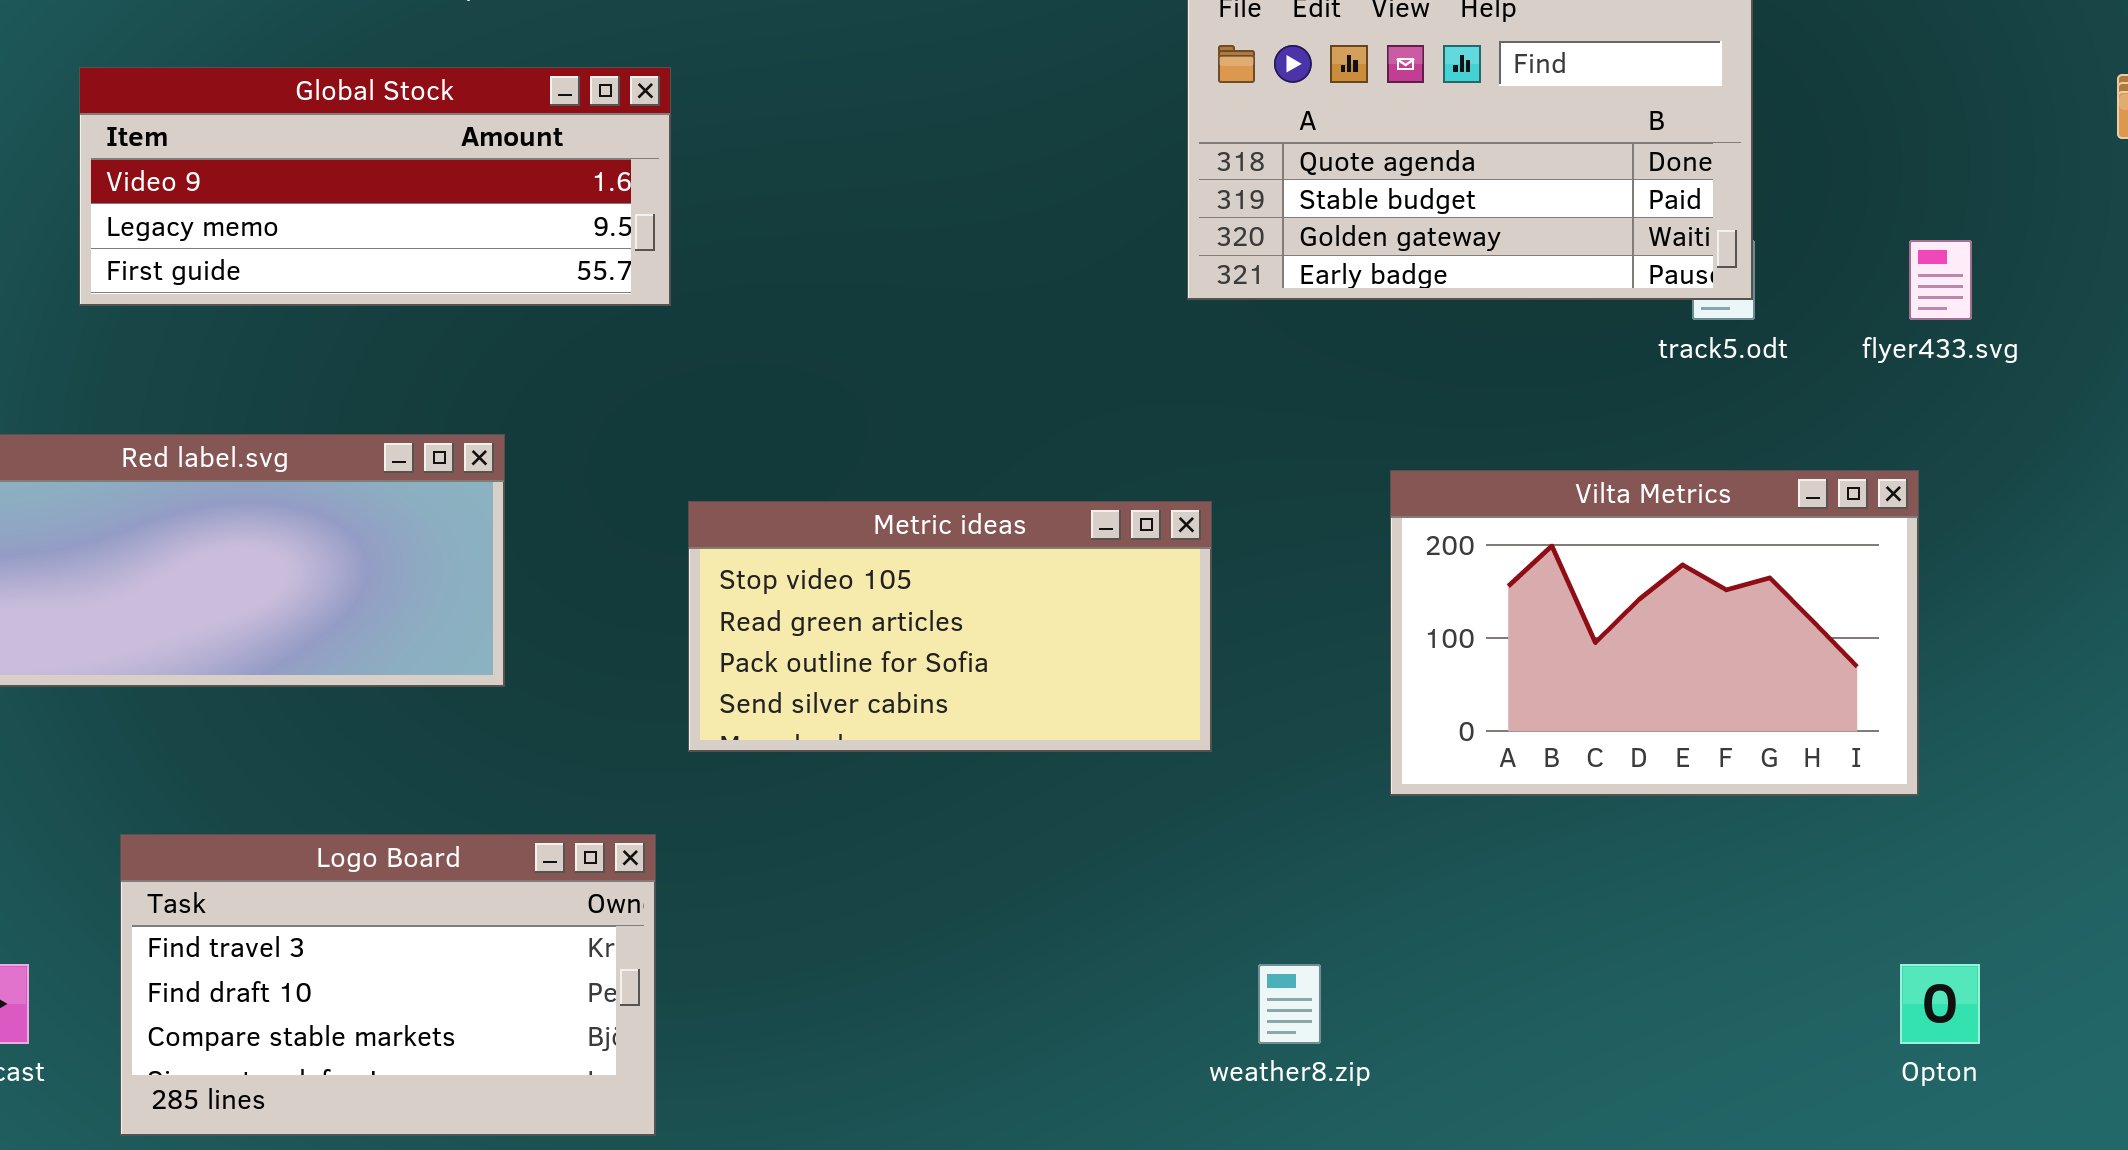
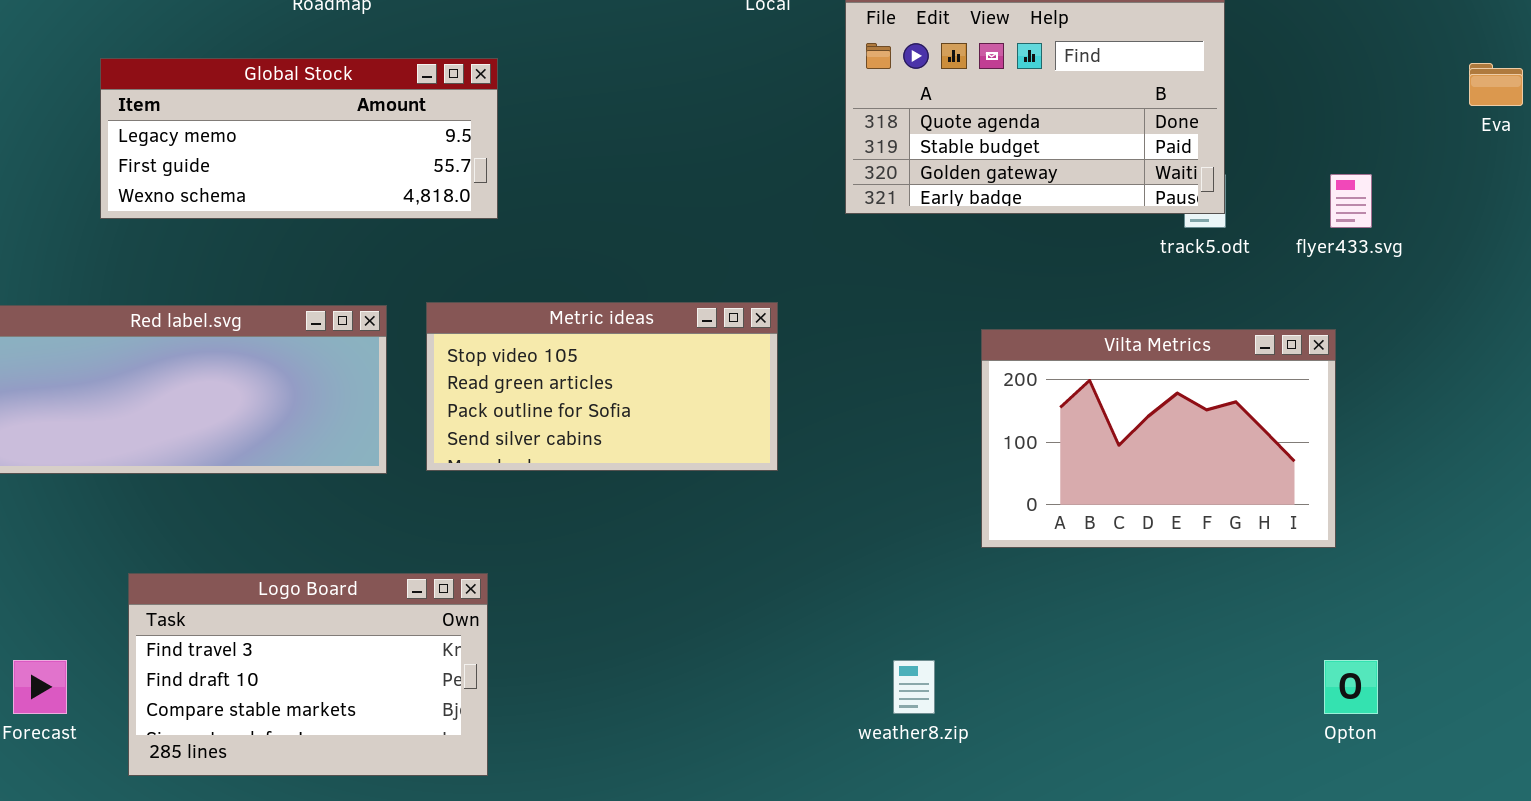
Global Stock: [79,67,671,306] -> [100,58,498,219], scrolled down 1 row
Metric ideas: [688,501,1212,752] -> [426,302,778,471], moved

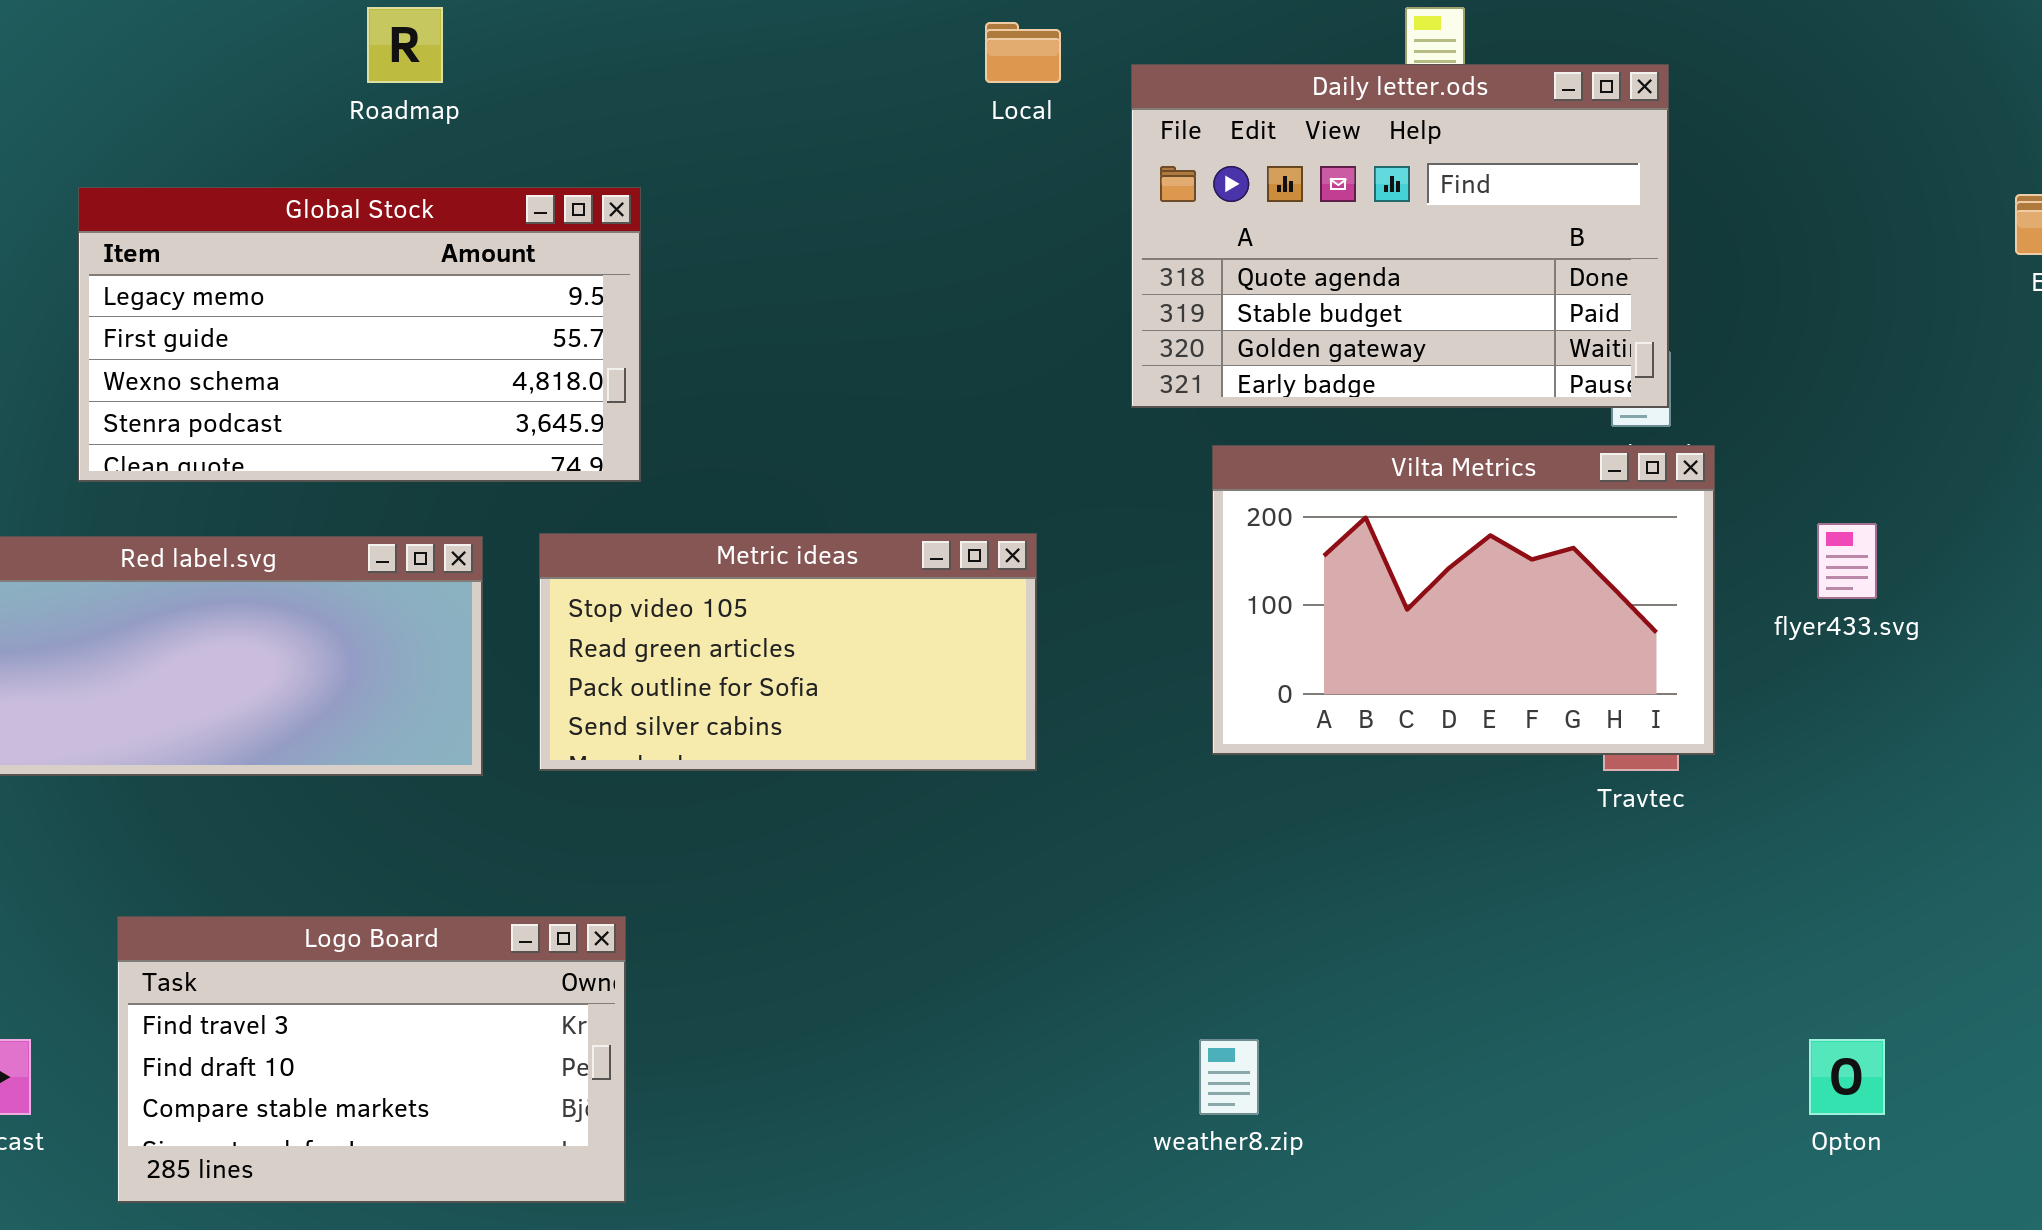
Global Stock: [100,58,498,219] -> [78,187,641,482], resized
flyer433.svg: [1330,174,1372,228] -> [1817,523,1877,599], moved
Vilta Metrics: [981,329,1336,548] -> [1212,445,1715,755], moved

